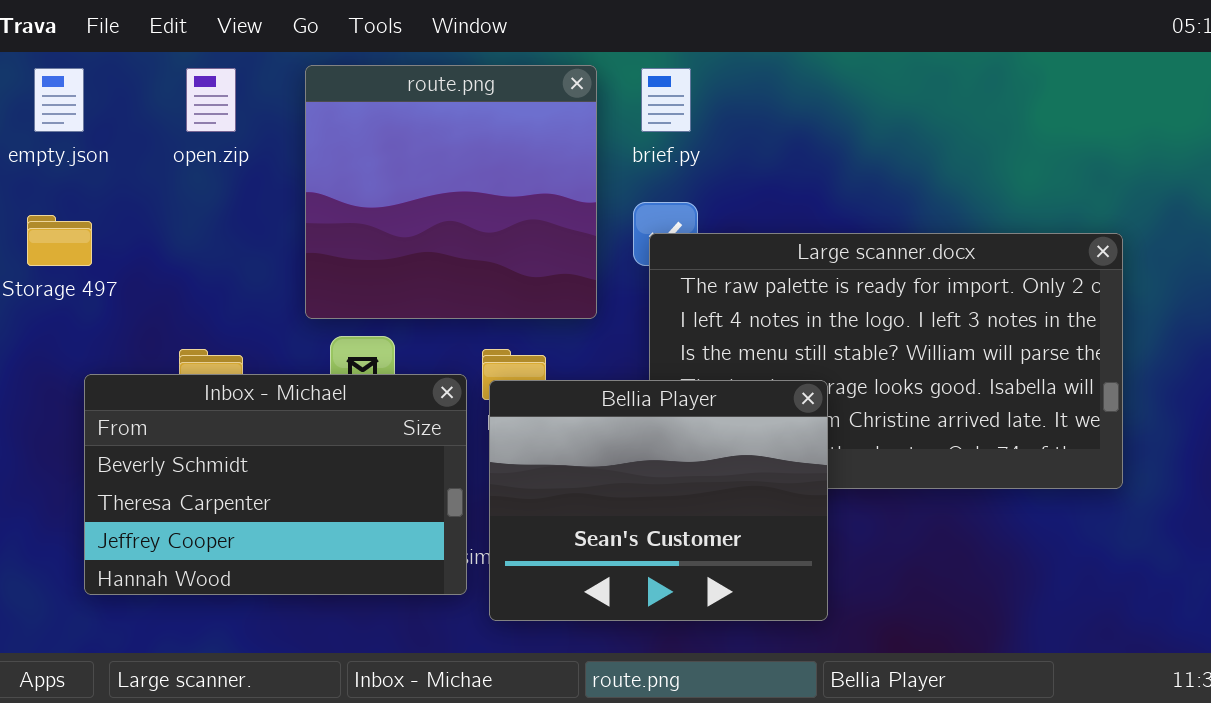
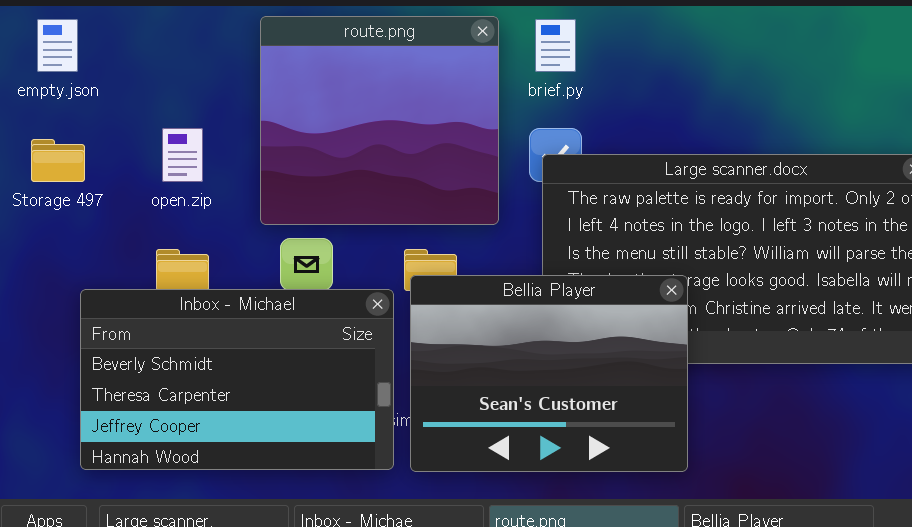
open.zip: [186,68,236,132] -> [162,128,203,182], moved
Inbox - Michael: [84,374,467,595] -> [80,289,394,470], moved

